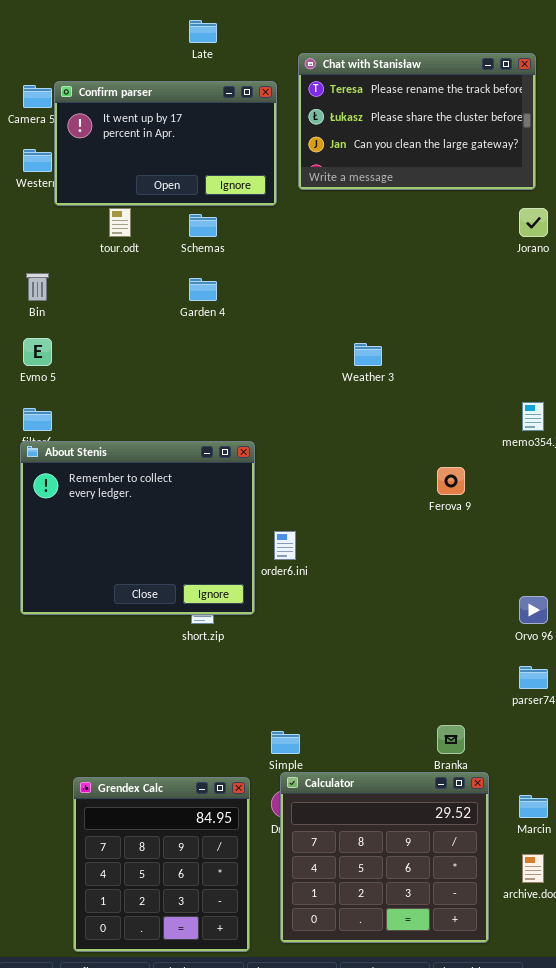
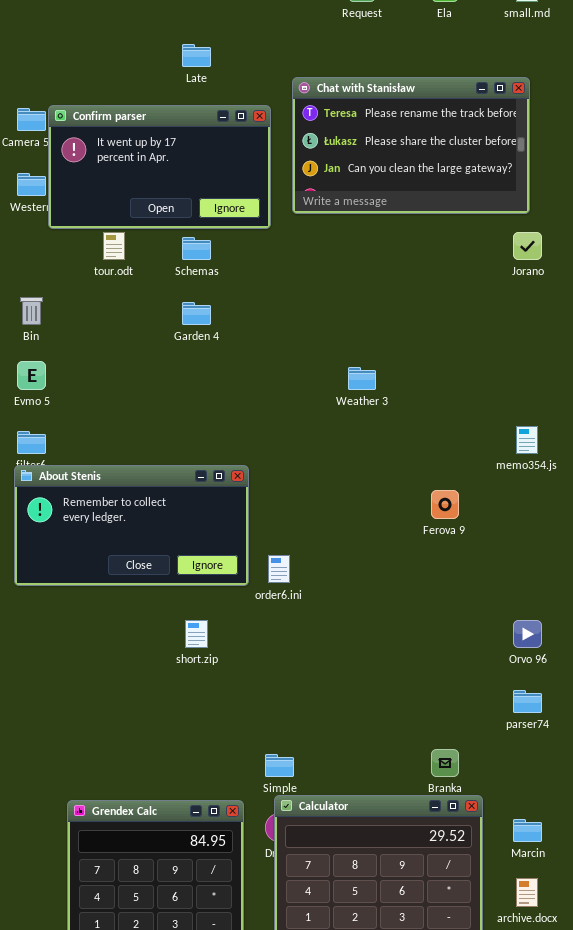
About Stenis: [20,441,255,615] -> [14,465,249,586], resized

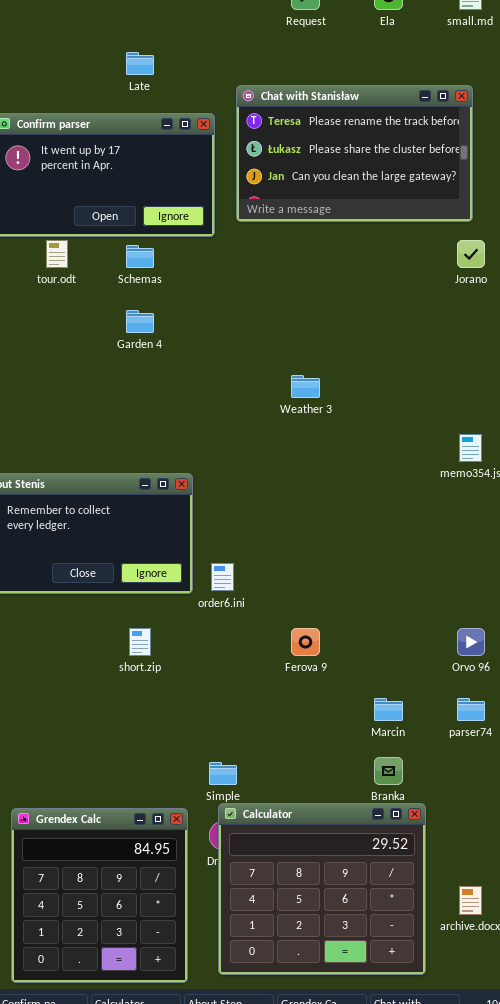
Ferova 9: [431,490,459,519] -> [291,628,320,656], moved
Marcin: [513,819,542,842] -> [374,698,403,721], moved

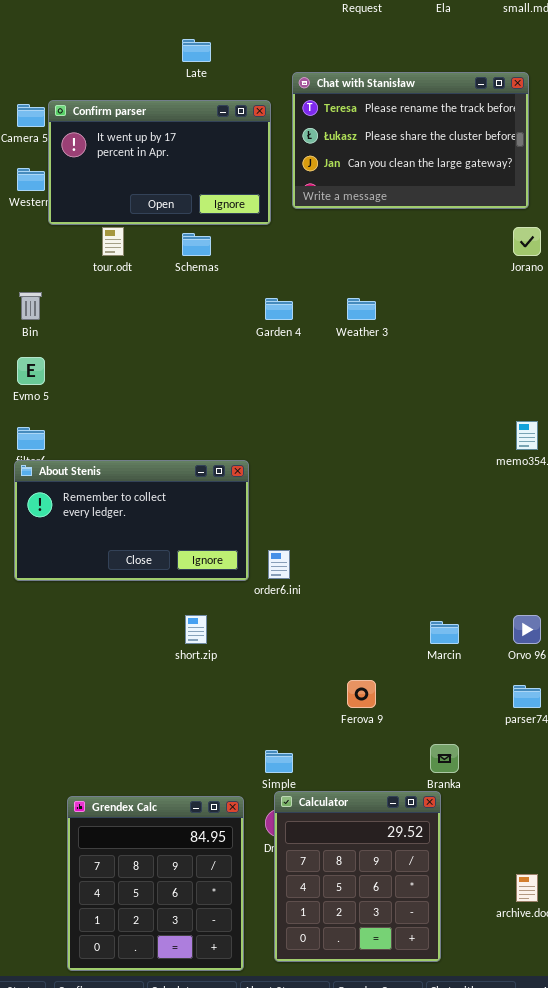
Garden 4: [126,310,154,333] -> [265,298,293,320], moved
Weather 3: [291,375,320,398] -> [347,298,376,320], moved
Ferova 9: [291,628,320,656] -> [347,680,376,708], moved
Marcin: [374,698,403,721] -> [430,621,459,644], moved
Calculator: [218,803,426,975] -> [274,791,441,962], resized

